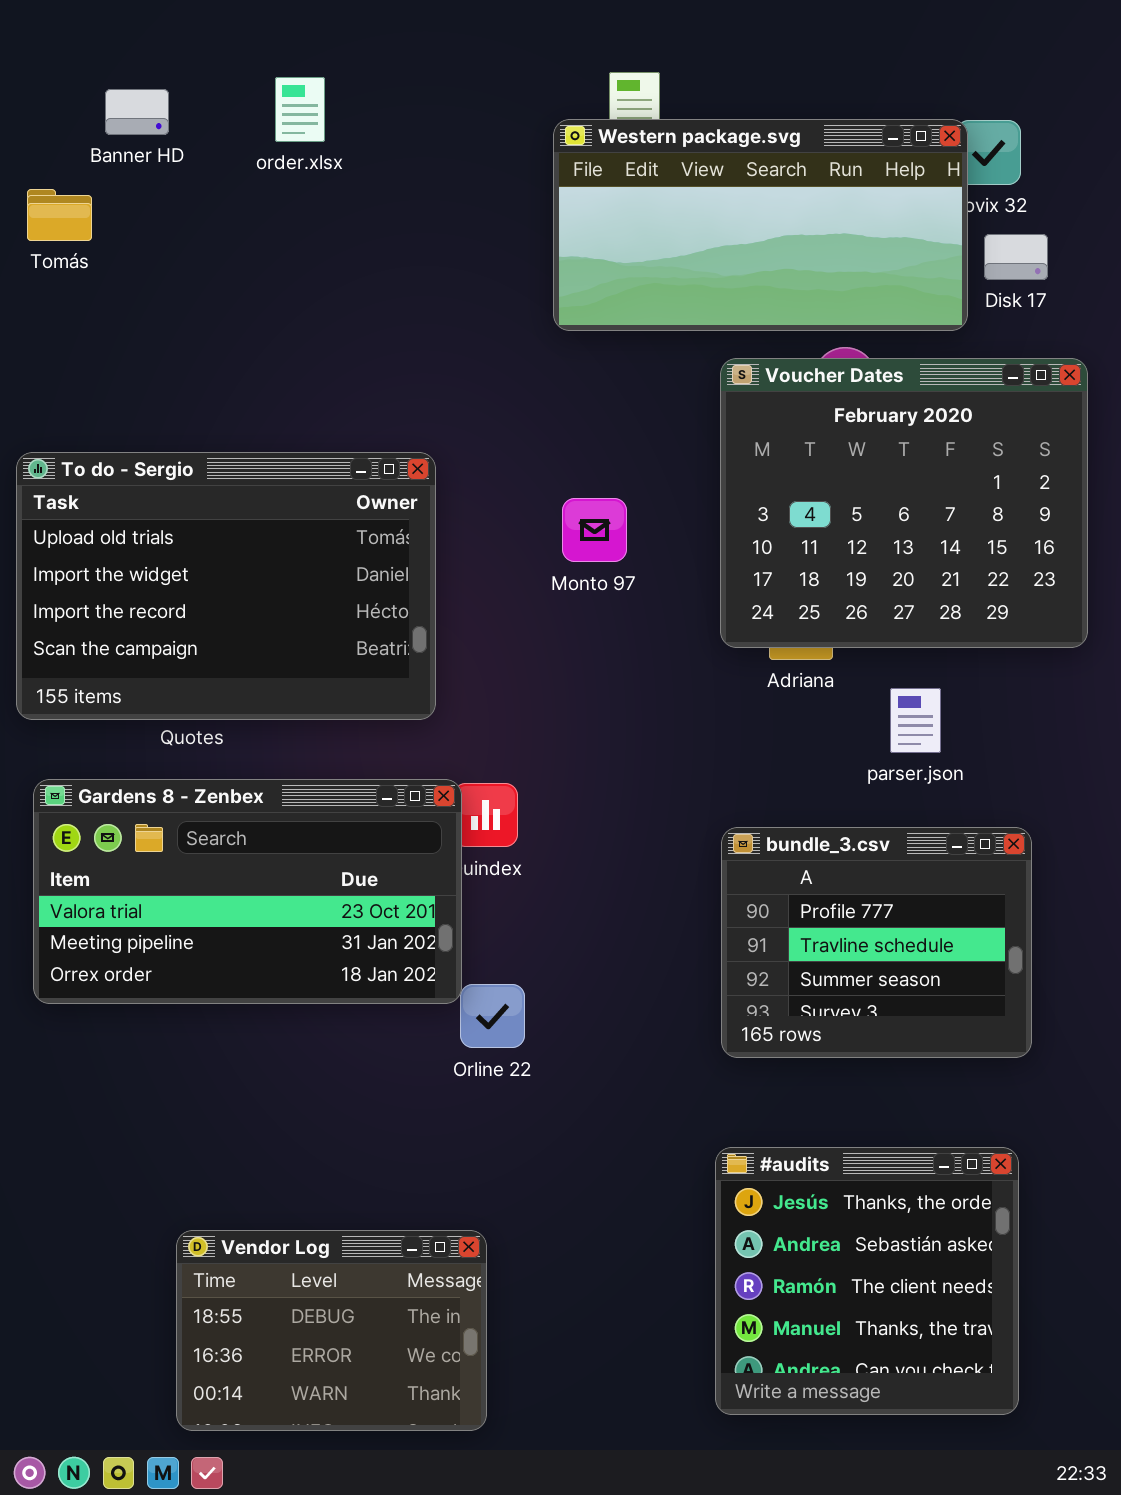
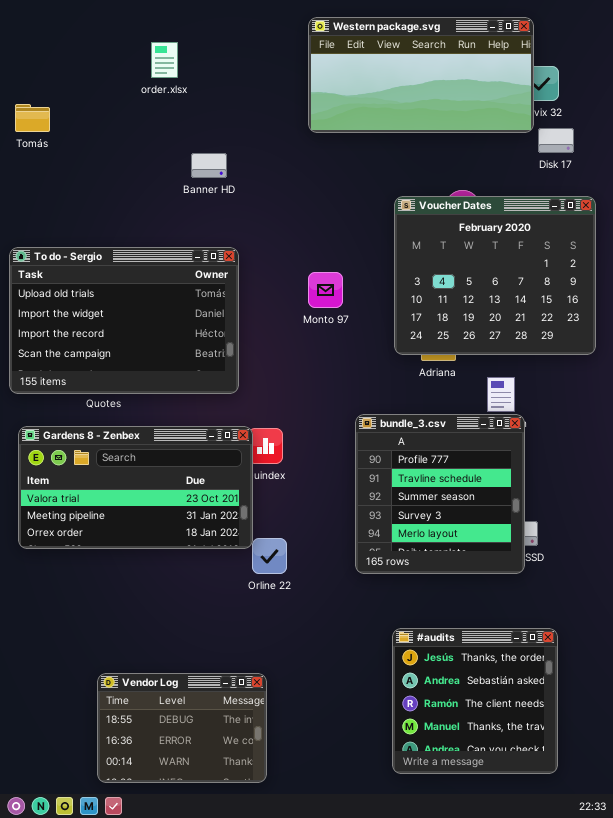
Banner HD: [105,89,169,135] -> [191,153,227,178], moved
Western package.svg: [553,119,968,331] -> [308,17,534,133], moved
bundle_3.csv: [721,827,1032,1058] -> [355,414,525,574], moved, resized

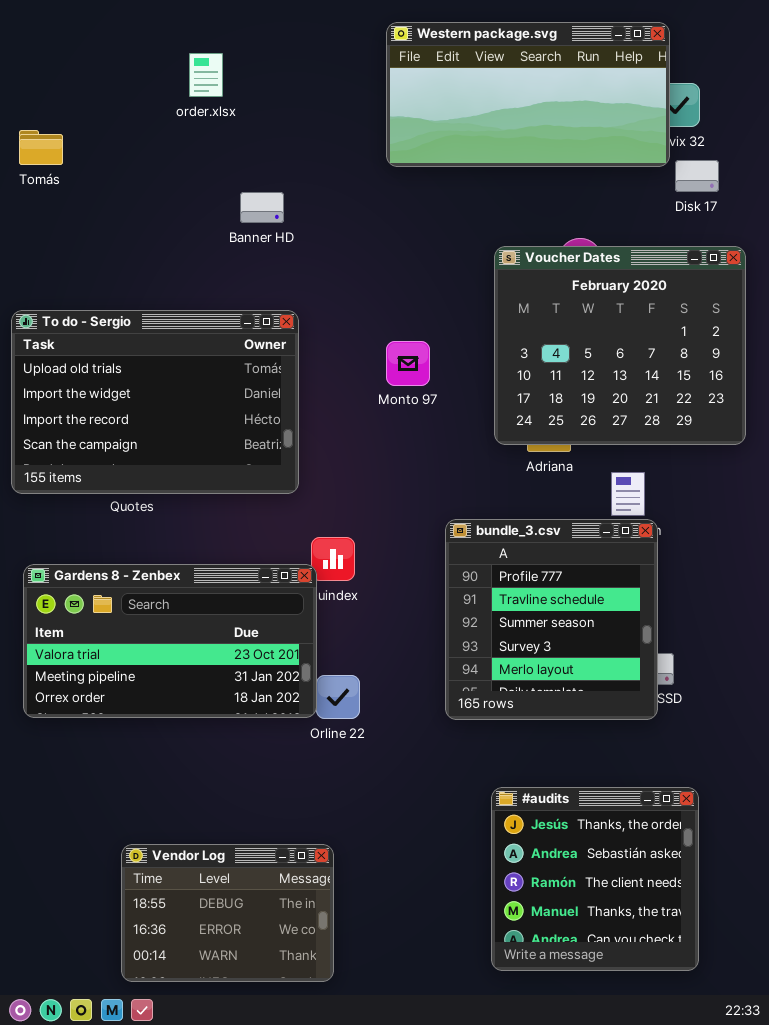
Gardens 8 - Zenbex: [18,426,253,549] -> [23,564,317,718], moved

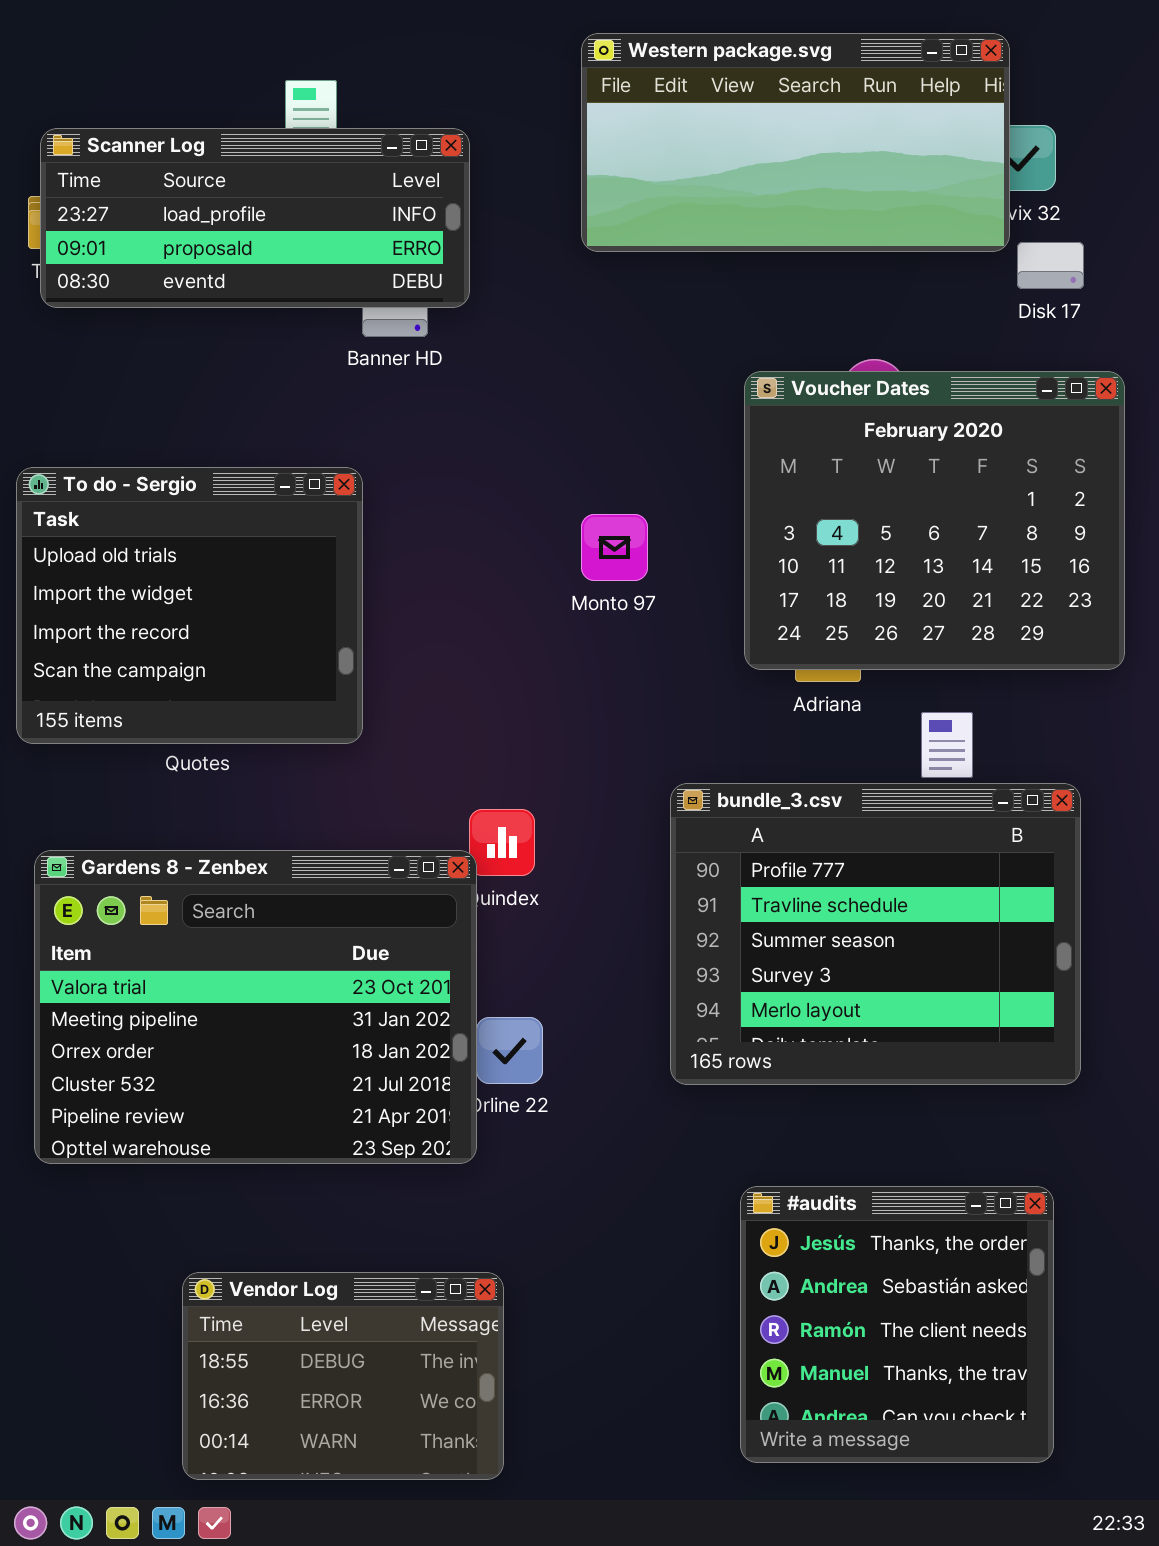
Scanner Log: none -> [40,128,470,308], opened
To do - Sergio: [11,310,299,494] -> [16,467,363,744], resized
bundle_3.csv: [445,519,658,720] -> [670,783,1081,1085], resized
Gardens 8 - Zenbex: [23,564,317,718] -> [34,850,477,1164], resized

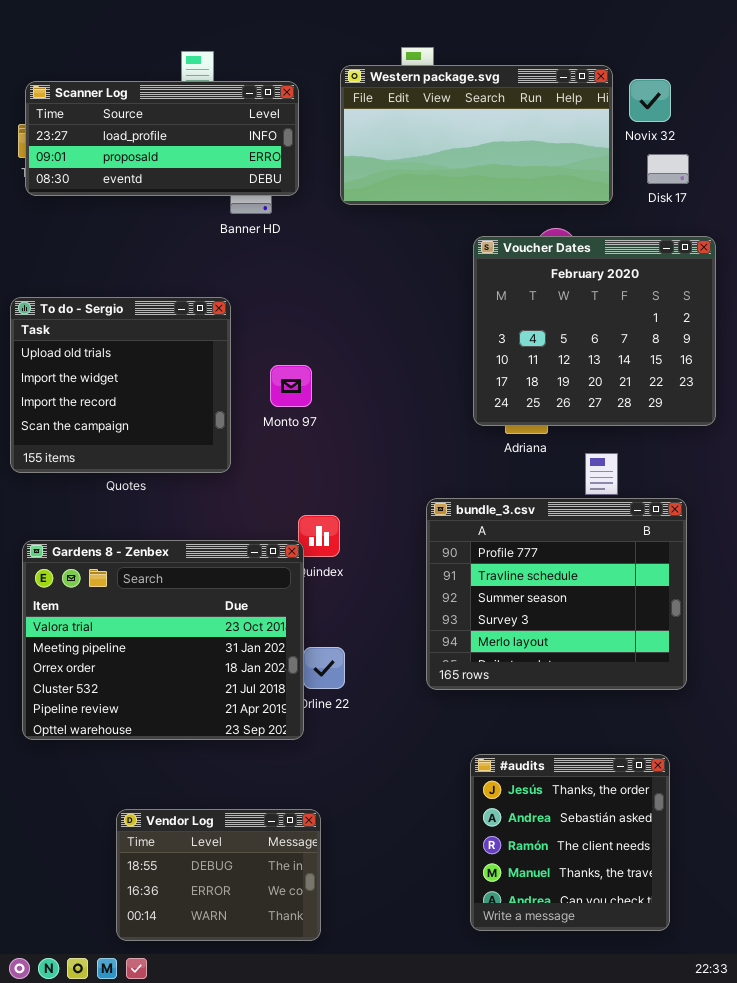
Western package.svg: [581,33,1010,252] -> [340,65,613,205], moved
Monto 97: [581,514,648,581] -> [270,365,312,407], moved

